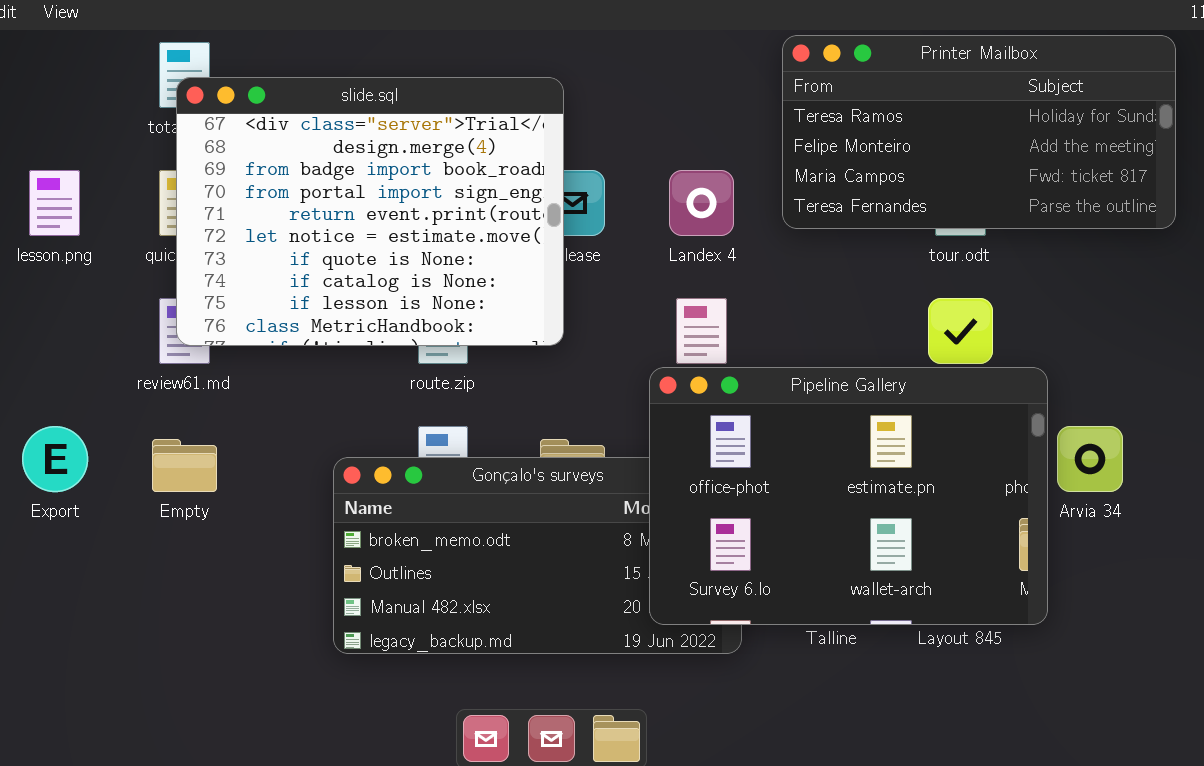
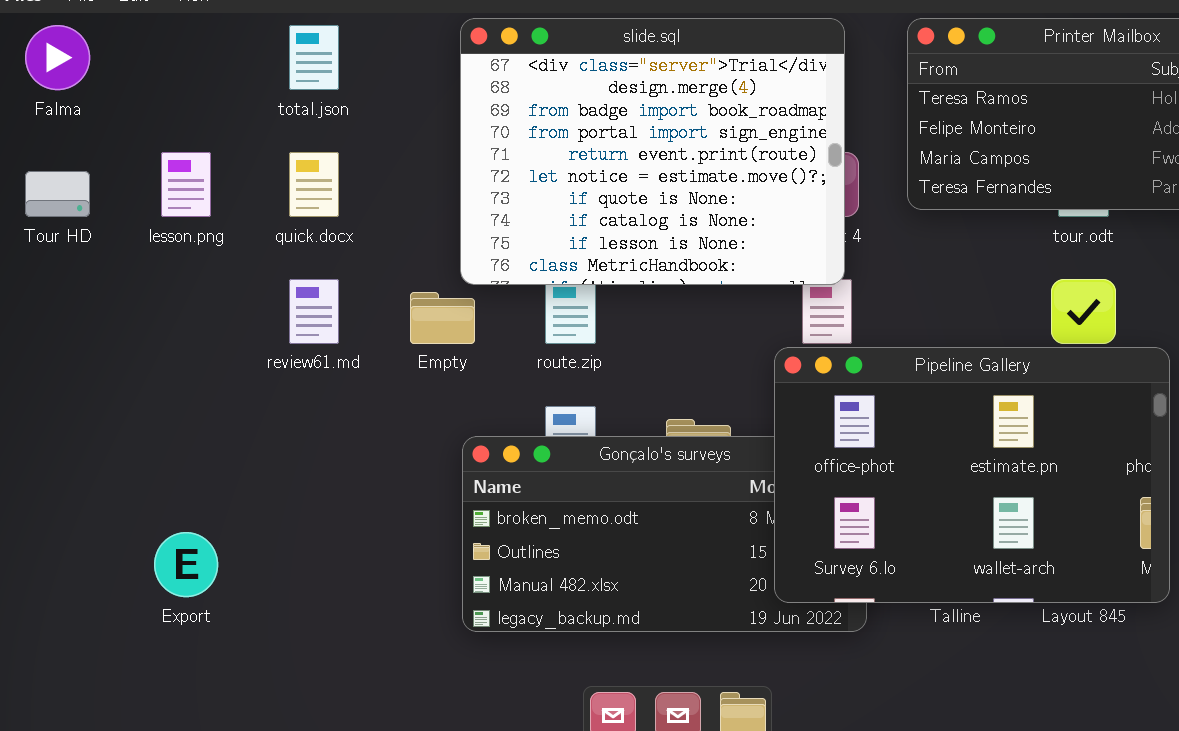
slide.sql: [176,77,564,346] -> [460,18,845,285], moved
Export: [22,426,88,492] -> [154,532,218,597], moved
Empty: [152,439,217,492] -> [410,292,475,344], moved

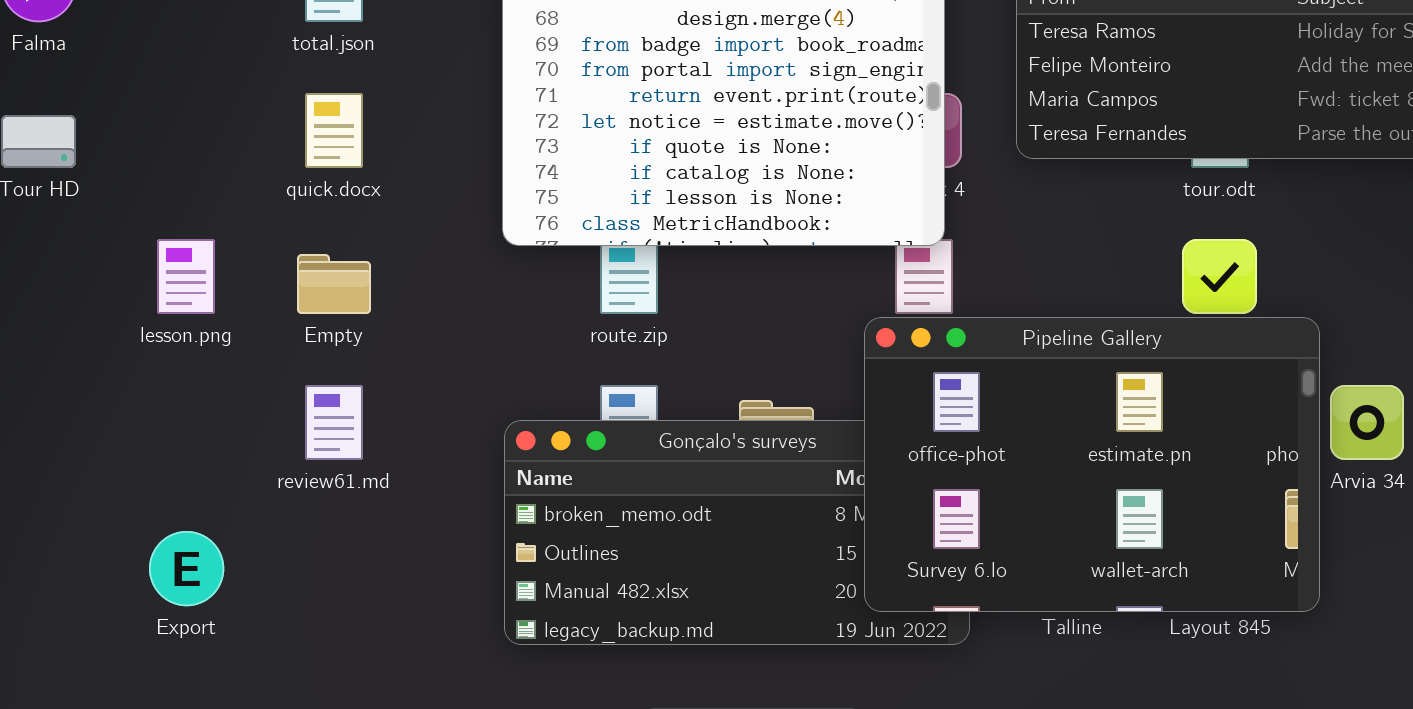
lesson.png: [161,152,211,217] -> [157,239,215,314], moved
review61.md: [289,279,339,344] -> [305,385,363,460], moved
Empty: [410,292,475,344] -> [297,254,371,314], moved

